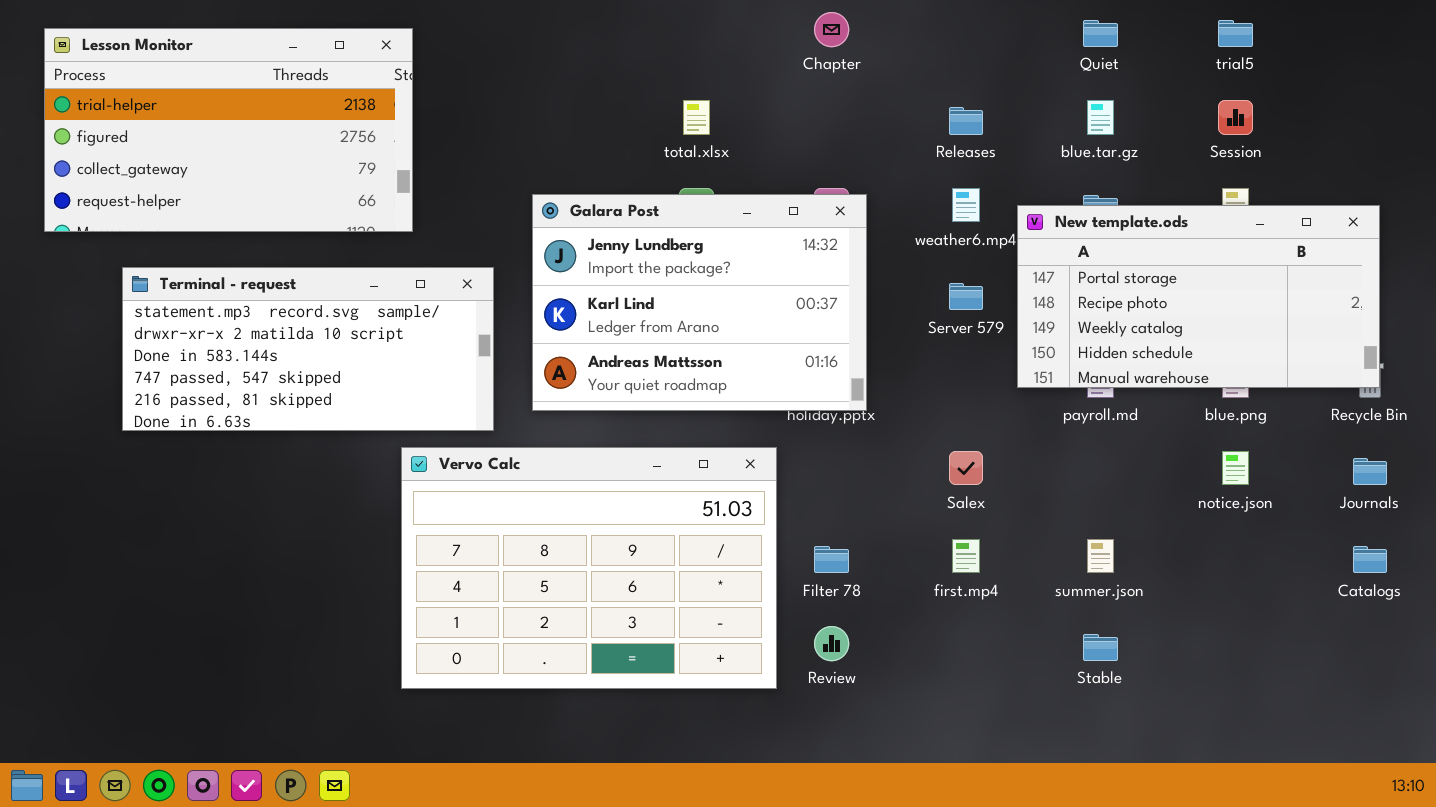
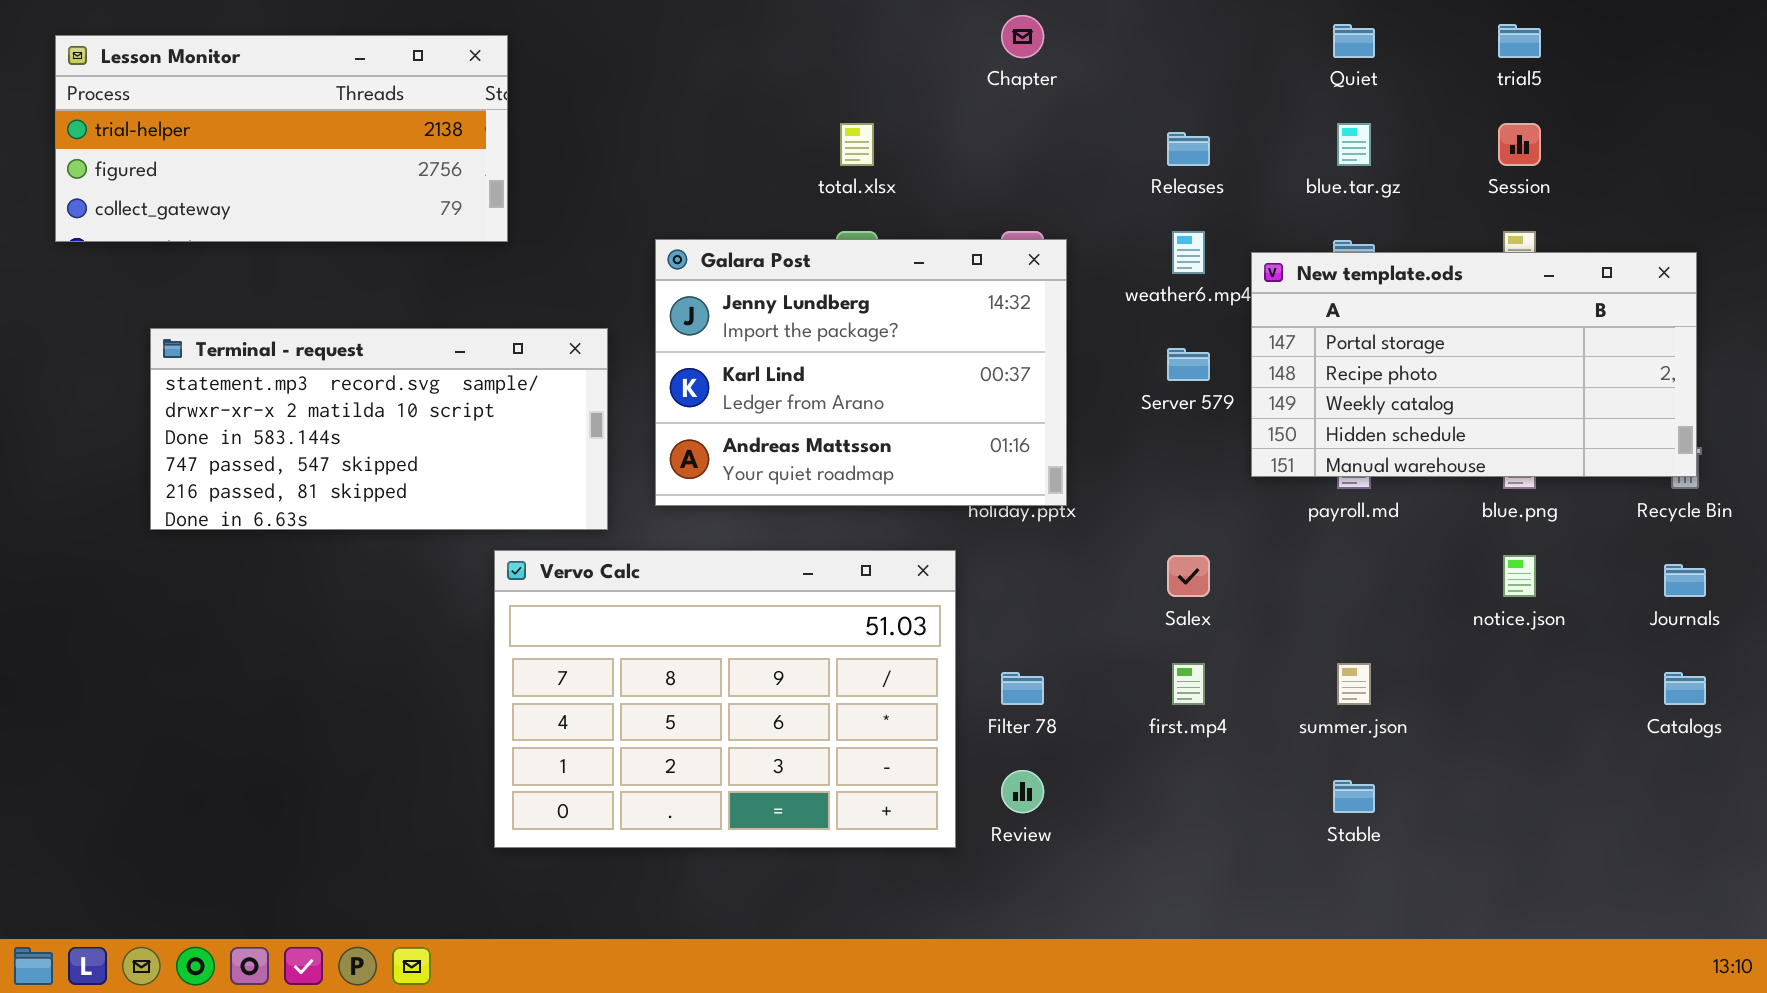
Lesson Monitor: [44,28,413,232] -> [55,35,508,242], resized

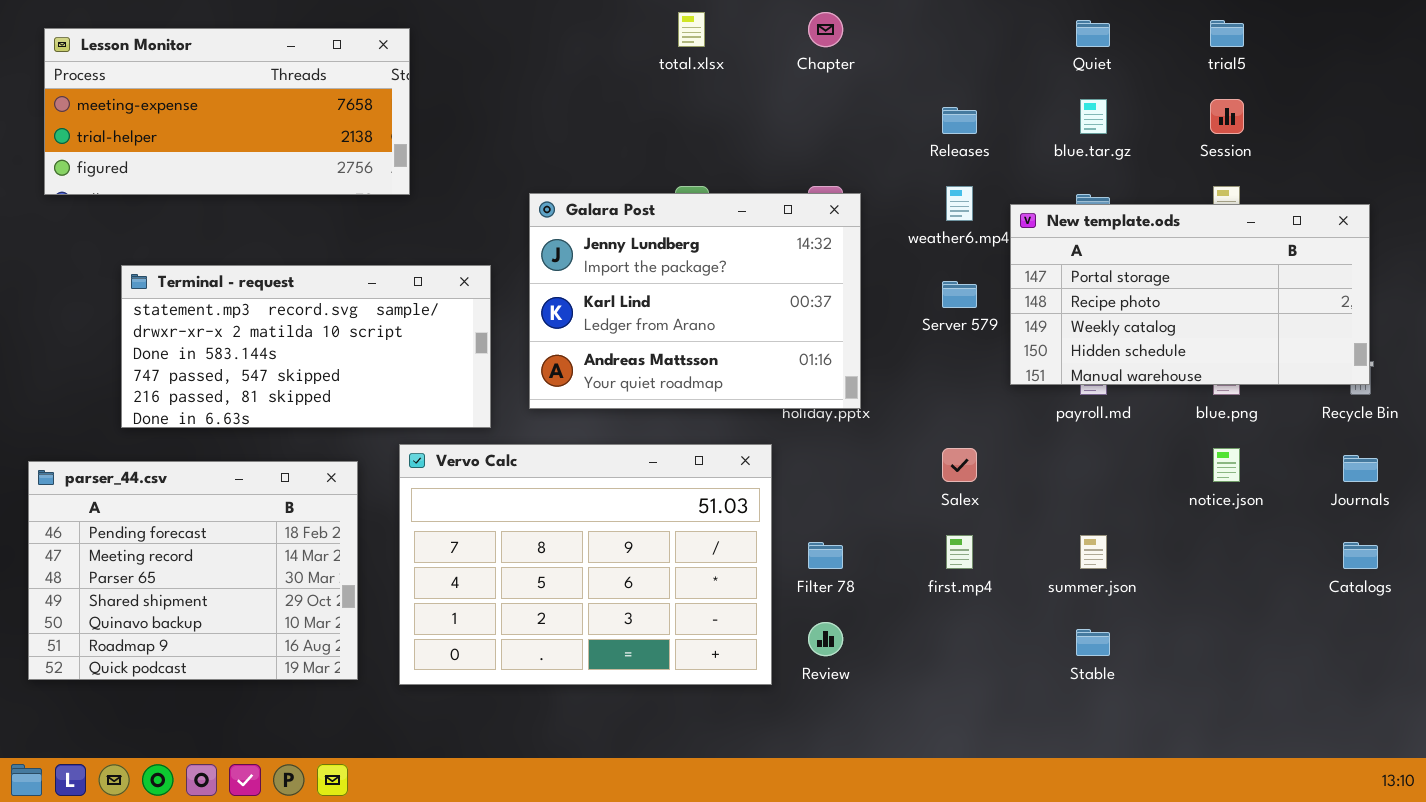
Lesson Monitor: [55,35,508,242] -> [44,28,410,195], scrolled up 1 row
total.xlsx: [840,123,874,166] -> [678,12,705,47], moved
parser_44.csv: none -> [28,461,358,680], opened

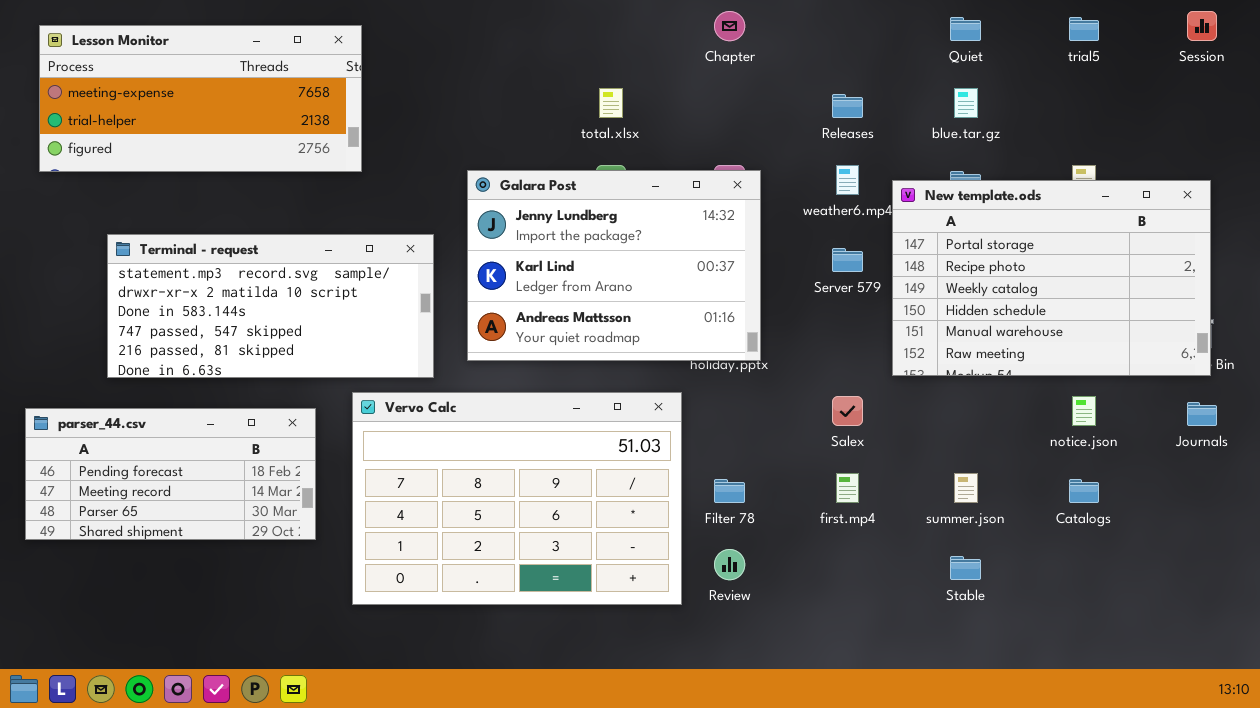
total.xlsx: [678,12,705,47] -> [599,88,623,118], moved
Session: [1210,99,1244,134] -> [1187,11,1217,41], moved
New template.ods: [1010,204,1370,385] -> [892,180,1211,376], resized
parser_44.csv: [28,461,358,680] -> [25,408,316,540], resized
Catalogs: [1343,542,1378,569] -> [1069,479,1099,503], moved

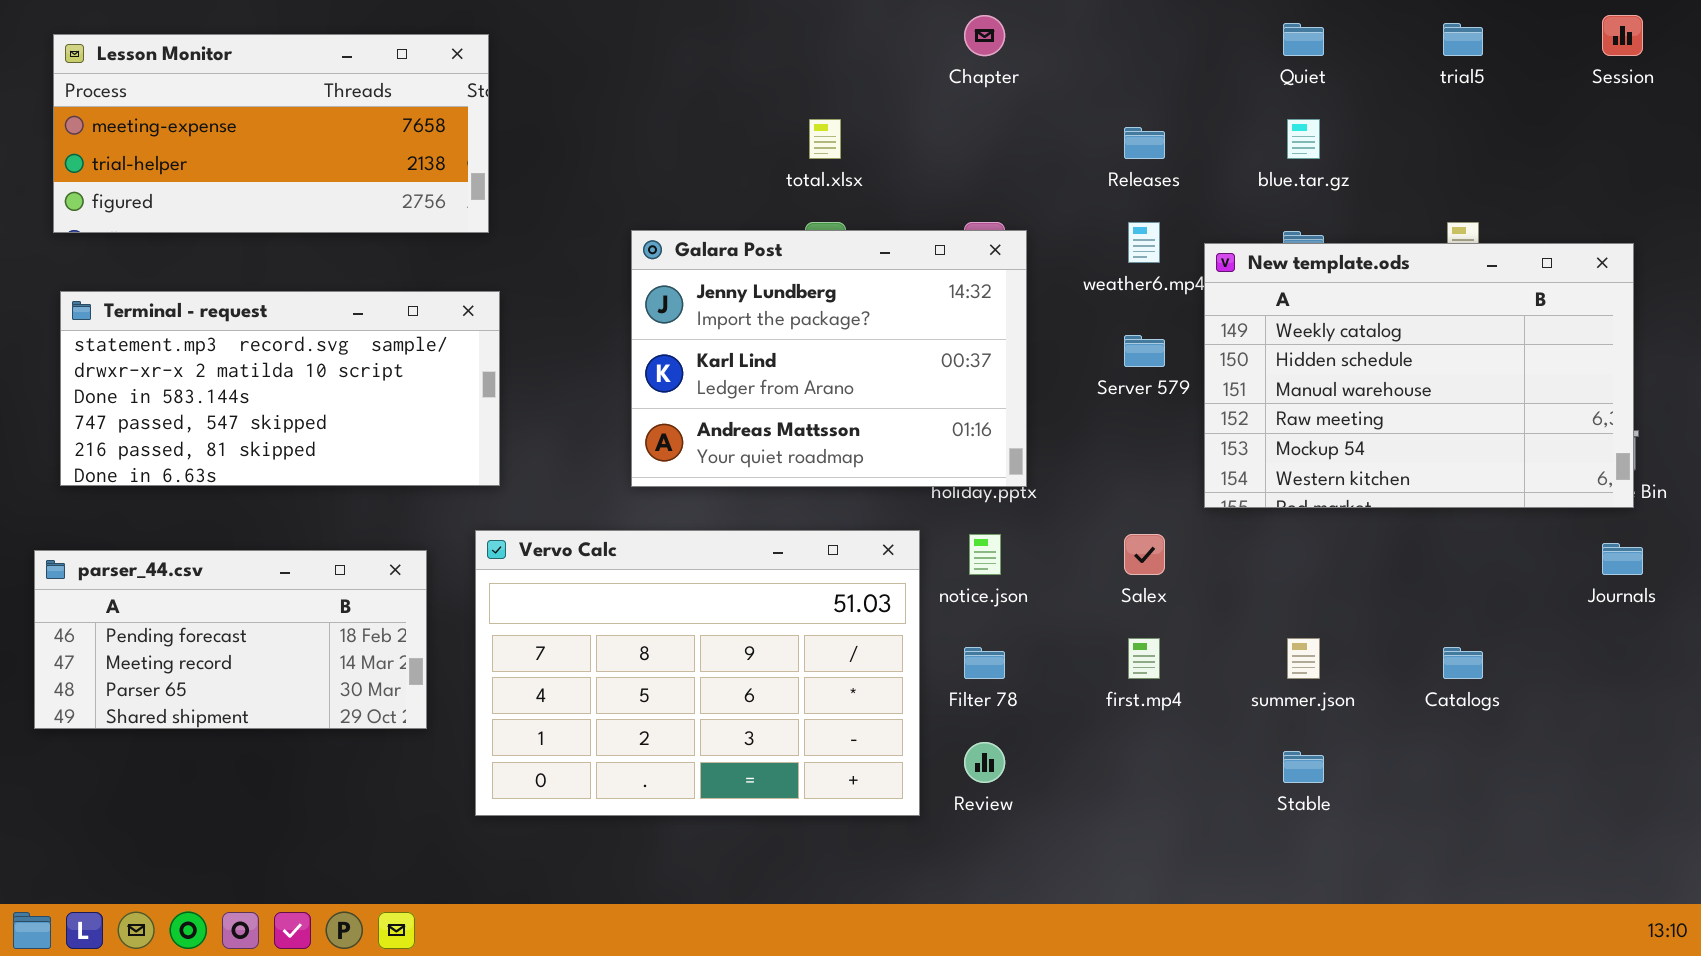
New template.ods: [892,180,1211,376] -> [1204,243,1634,508], scrolled down 2 rows
Terminal - request: [107,234,434,378] -> [60,291,500,486], moved
notice.json: [1072,396,1096,426] -> [969,534,1001,575], moved

